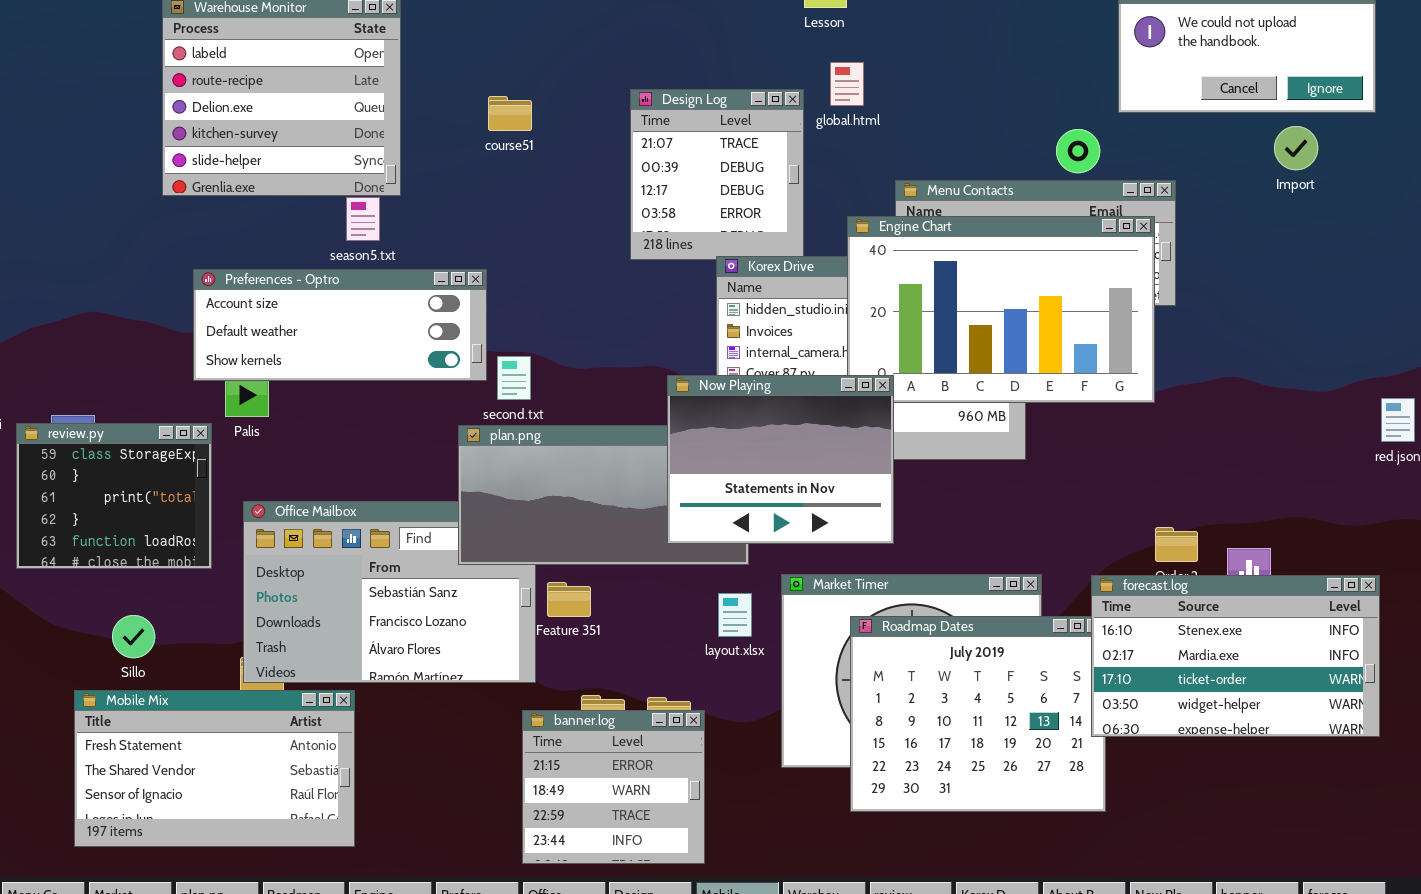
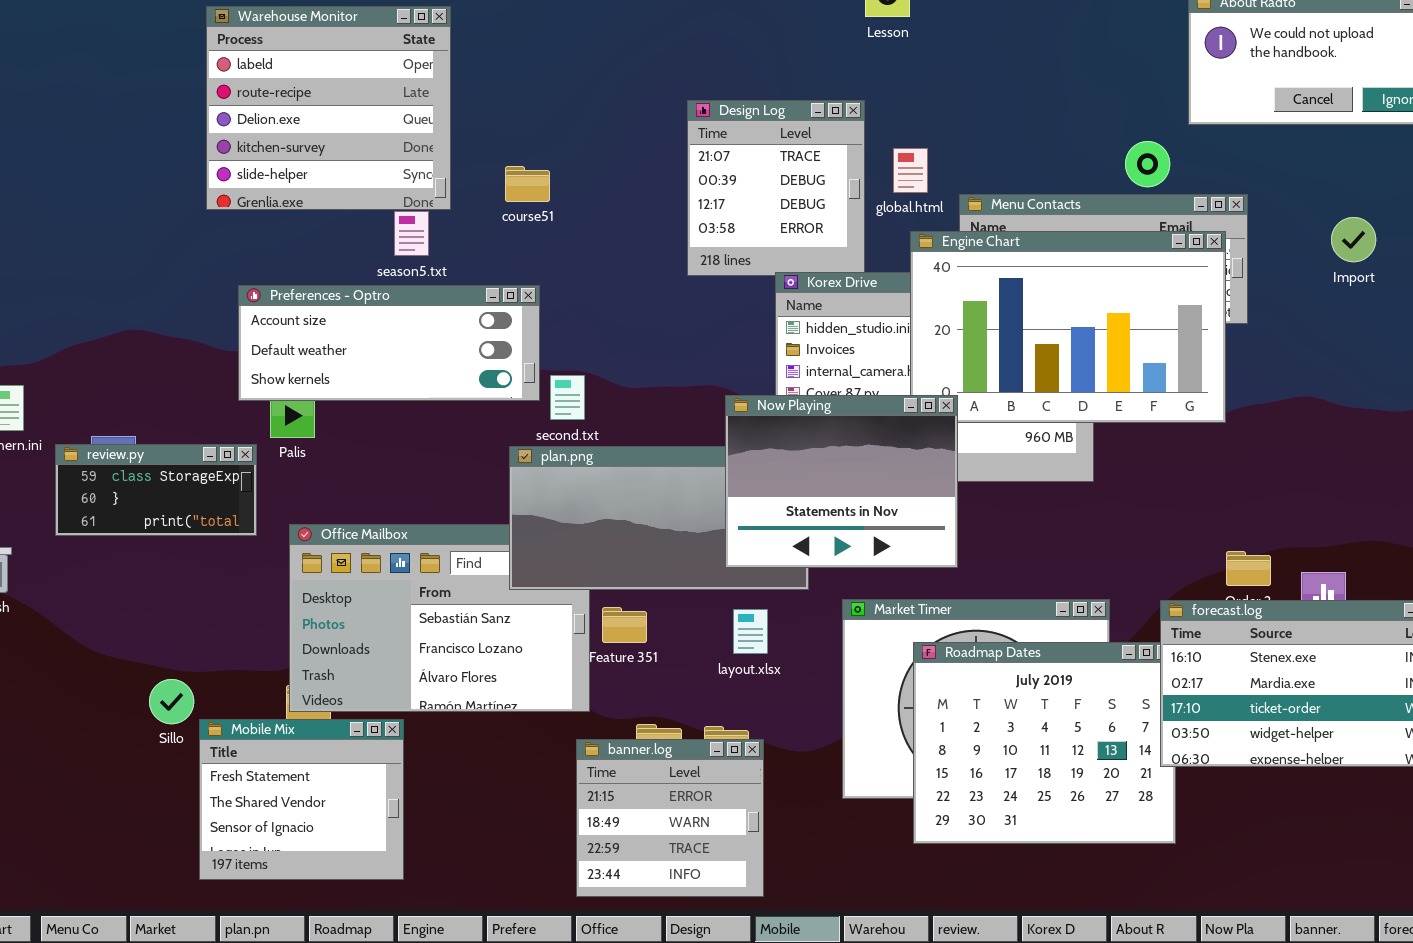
global.html: [830,62,864,106] -> [893,148,928,193], moved
course51: [488,96,532,131] -> [505,166,550,202], moved
Import: [1274,126,1318,170] -> [1331,217,1376,262], moved
review.py: [16,423,212,569] -> [55,444,257,536], resized
layout.xlsx: [718,593,752,637] -> [733,609,768,654], moved
Sillo: [112,615,155,658] -> [149,679,194,724], moved
Mobile Mix: [74,690,355,847] -> [199,719,404,880], resized

